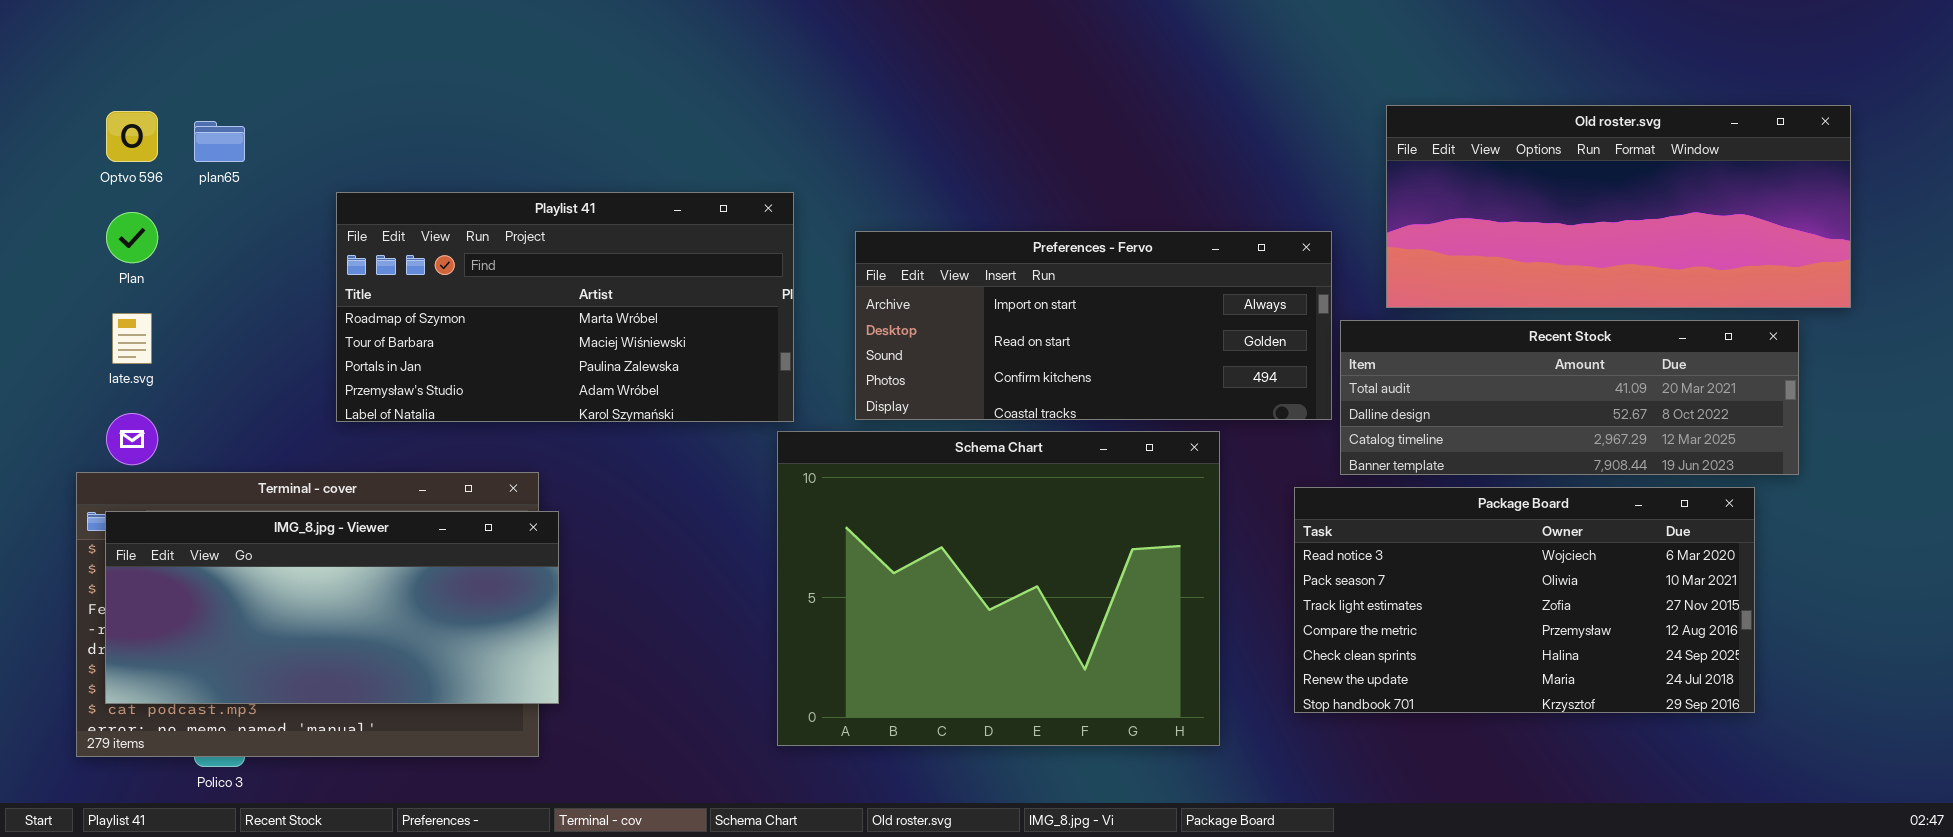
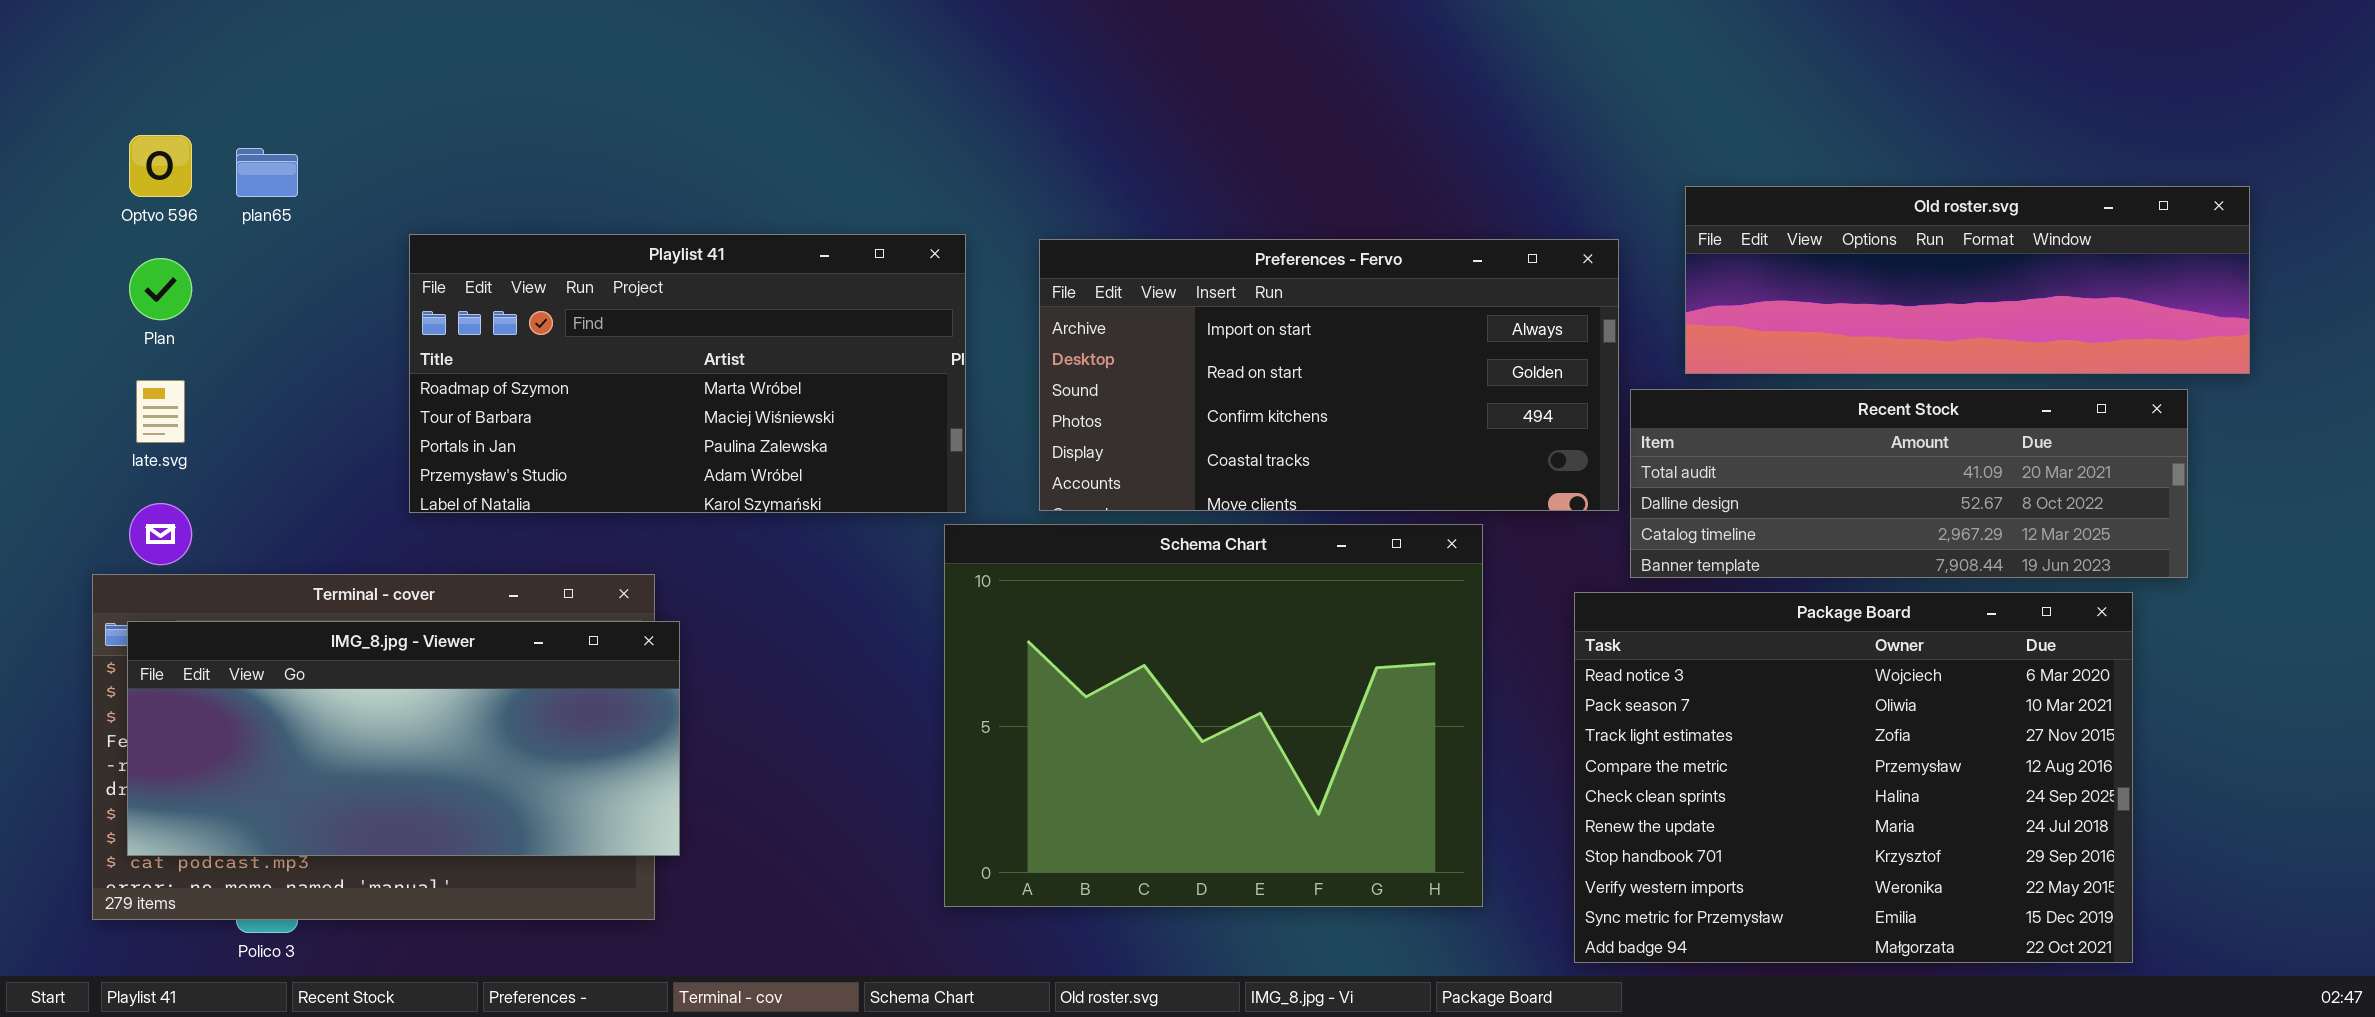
Old roster.svg: [1386,105,1851,308] -> [1685,186,2250,374], resized
Preferences - Fervo: [855,231,1332,420] -> [1039,239,1619,511], resized
Package Board: [1294,487,1755,713] -> [1574,592,2133,963], resized

